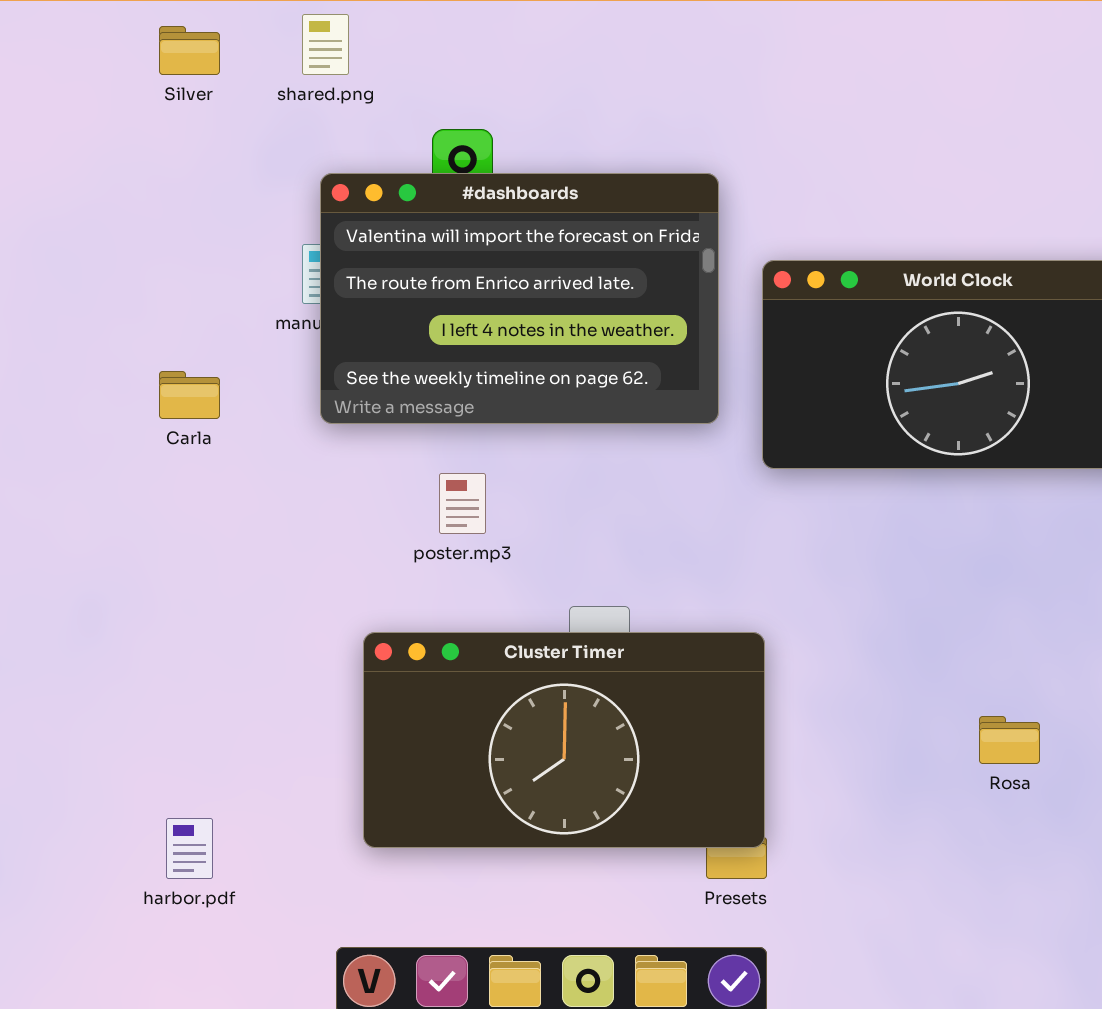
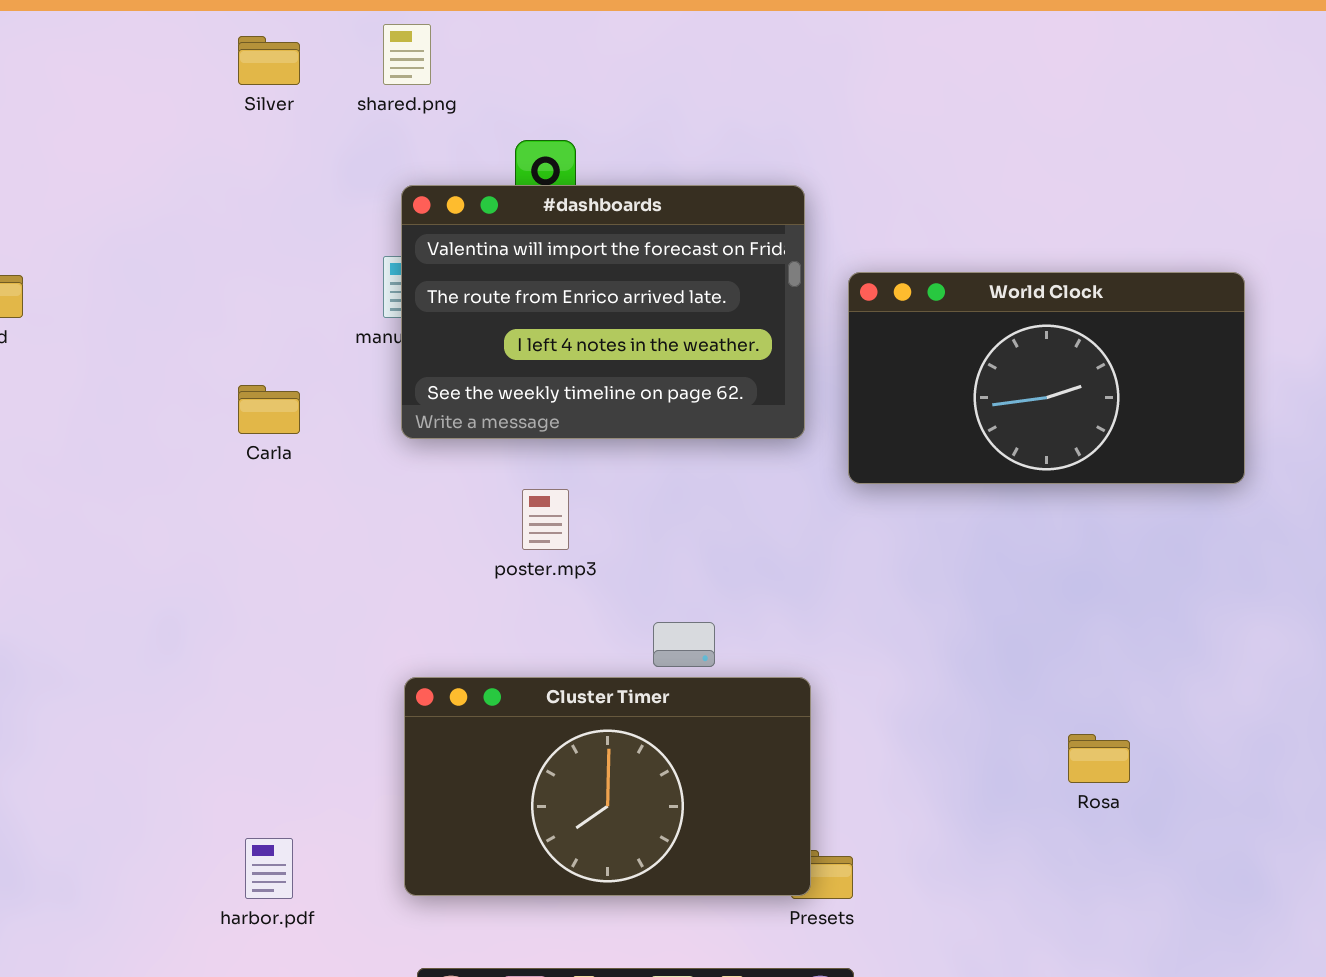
Cluster Timer: [363,632,765,848] -> [404,677,811,896], moved

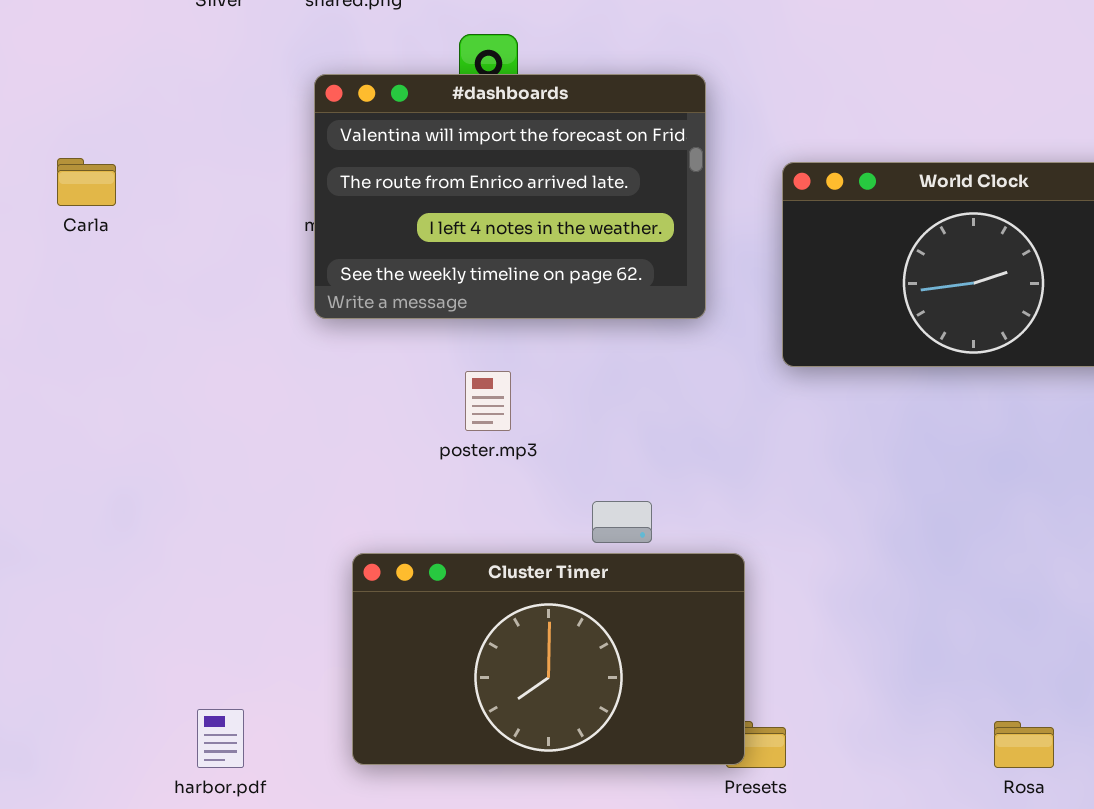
#dashboards: [401,185,805,439] -> [314,74,706,319], moved
Carla: [238,385,300,434] -> [57,158,116,206], moved
Rosa: [1068,734,1130,783] -> [994,721,1054,768], moved

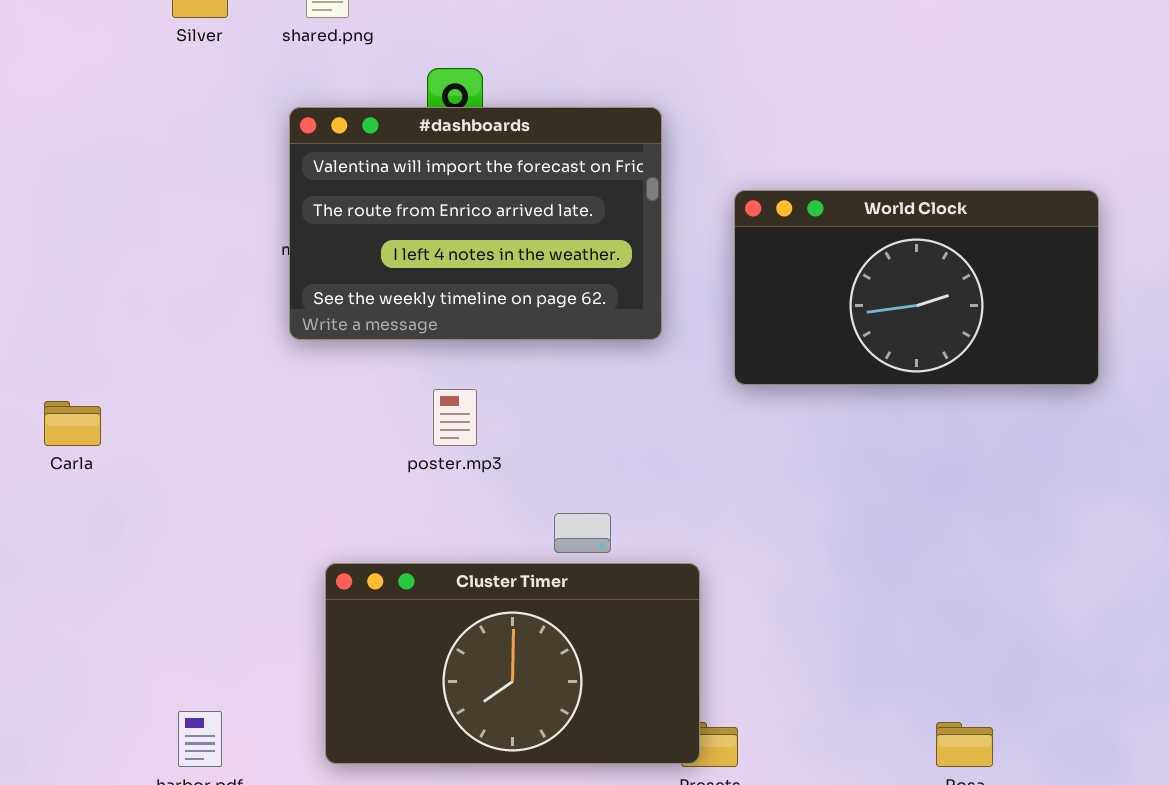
Carla: [57,158,116,206] -> [44,401,101,446], moved

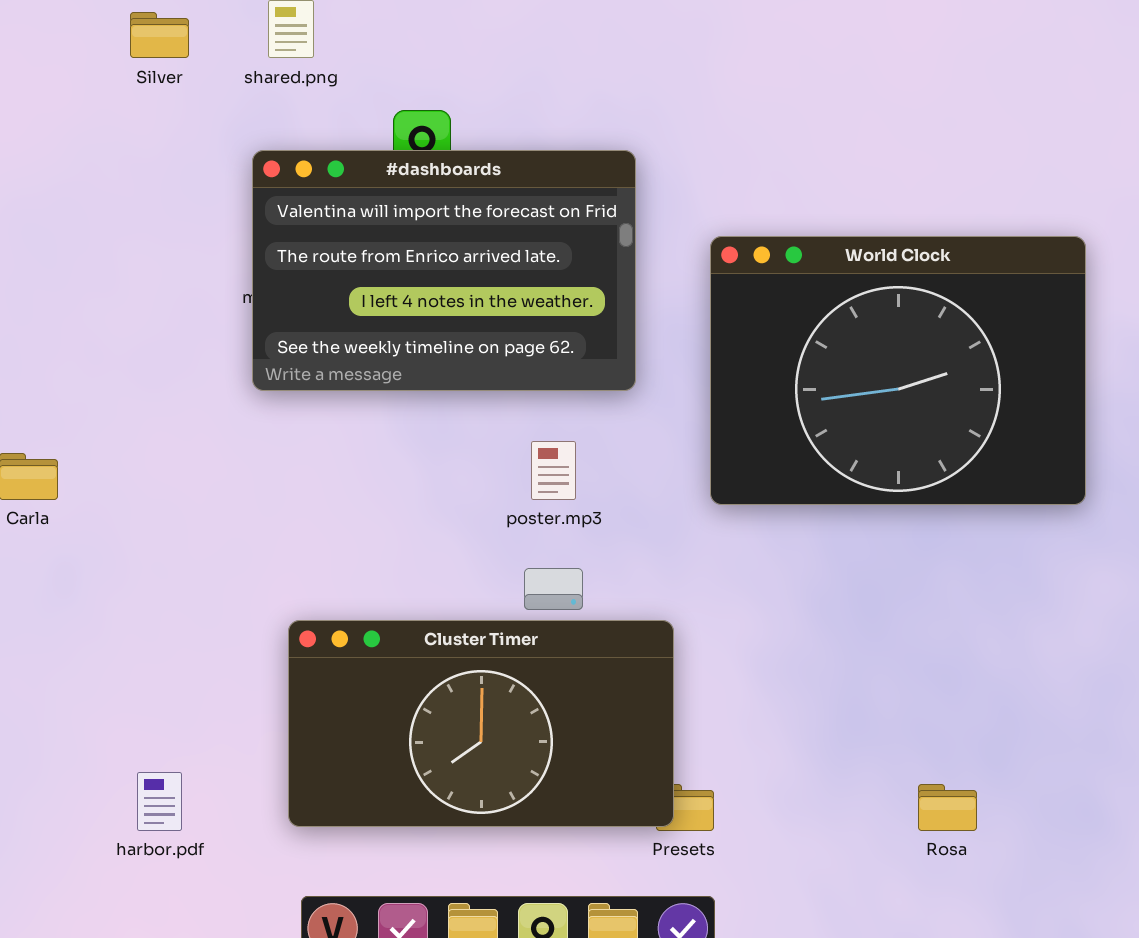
World Clock: [734,190,1099,385] -> [710,236,1086,505], resized
poster.mp3: [433,389,477,446] -> [531,441,576,500], moved

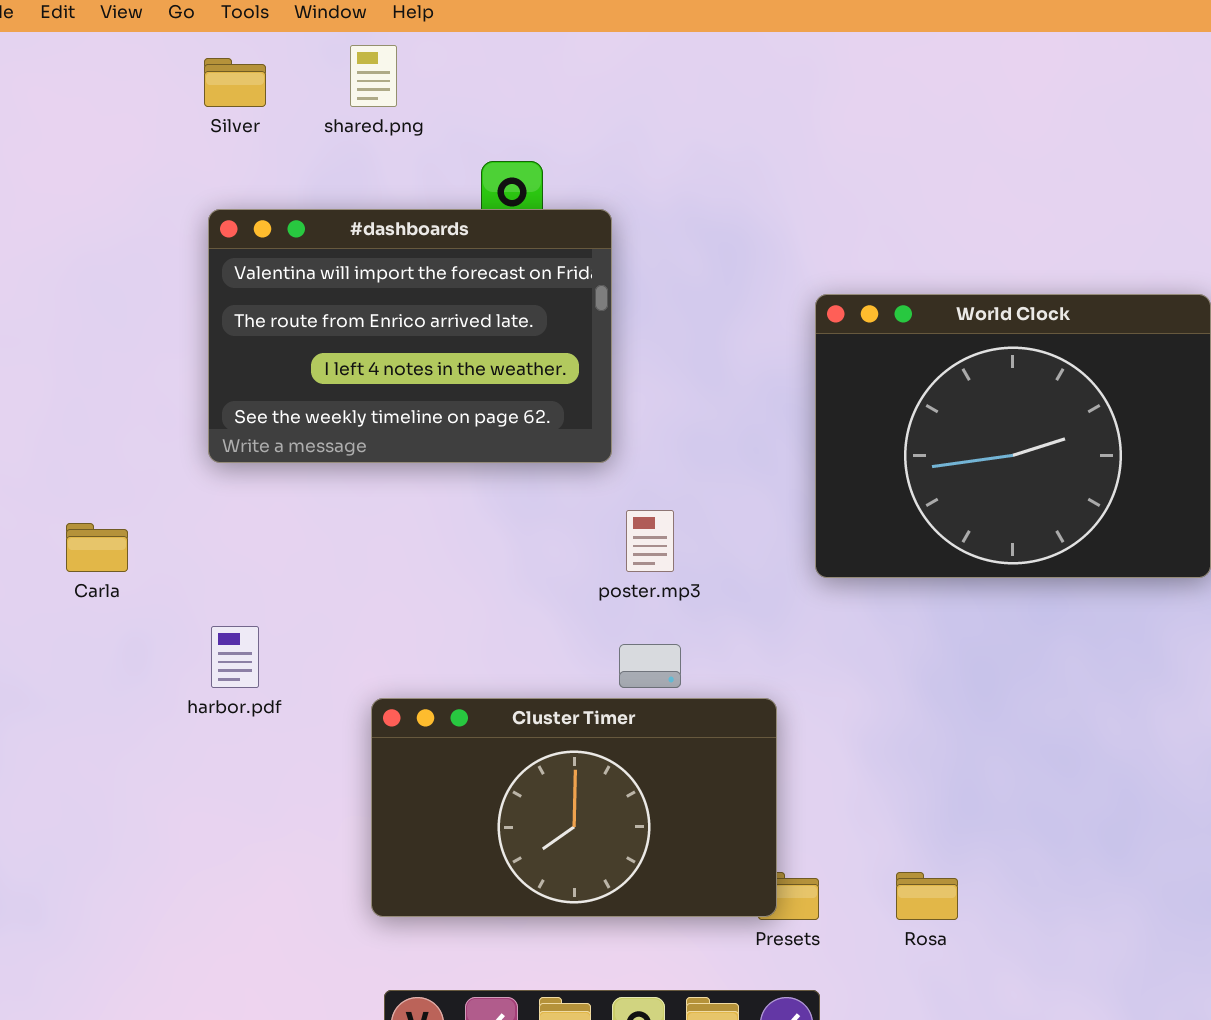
#dashboards: [252,150,636,391] -> [208,209,612,463], moved
harbor.pdf: [137,772,182,831] -> [211,626,259,688], moved
Rosa: [918,784,977,831] -> [896,872,958,920], moved

